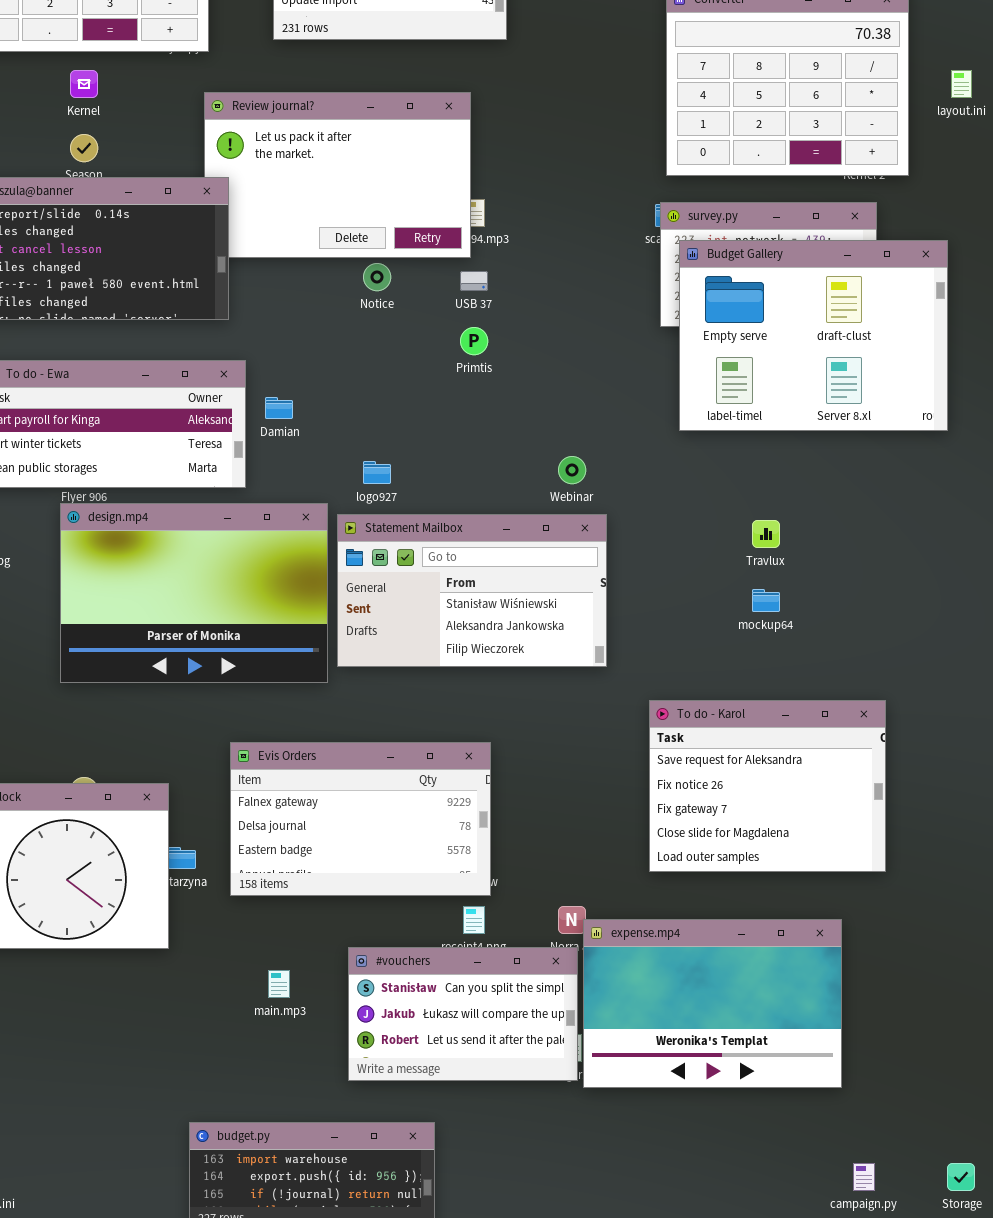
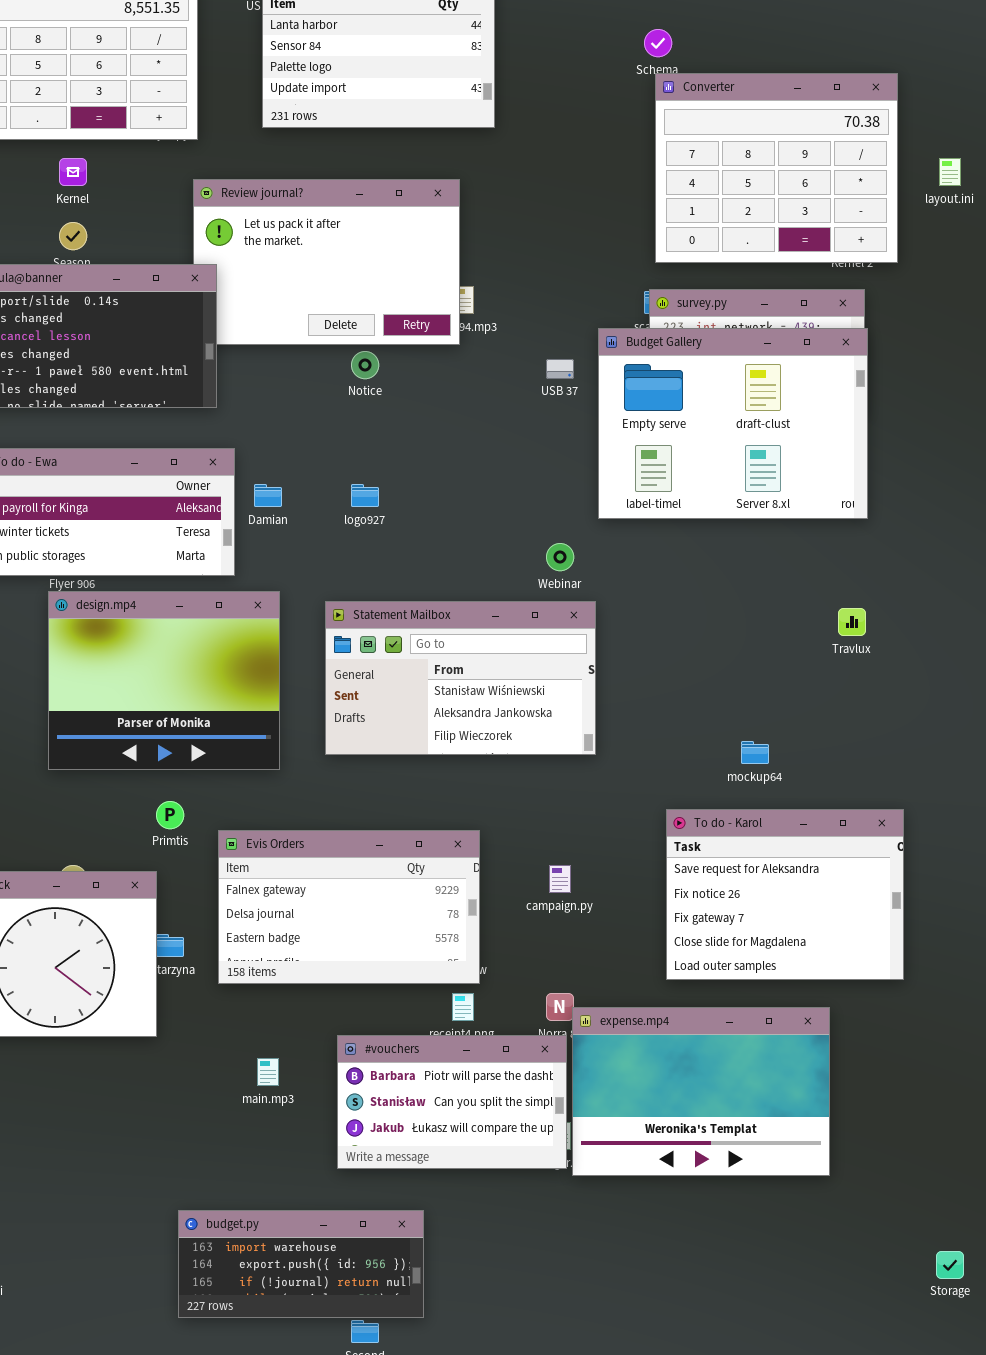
Budget Gallery: [679,240,948,431] -> [598,328,868,519], moved
USB 37: [460,271,488,291] -> [546,359,574,379], moved
Primtis: [460,327,488,355] -> [156,801,184,829], moved
logo927: [363,461,391,484] -> [351,484,379,507], moved
design.mp4: [60,503,328,683] -> [48,591,280,770], resized
Travlux: [752,520,780,548] -> [838,608,866,636], moved
mockup64: [752,589,780,612] -> [741,741,769,764], moved
To do - Karol: [649,700,886,872] -> [666,809,904,980], moved
#vouchers: [348,947,578,1081] -> [337,1035,567,1169], scrolled up 1 row
campaign.py: [853,1163,875,1191] -> [549,865,571,893], moved

